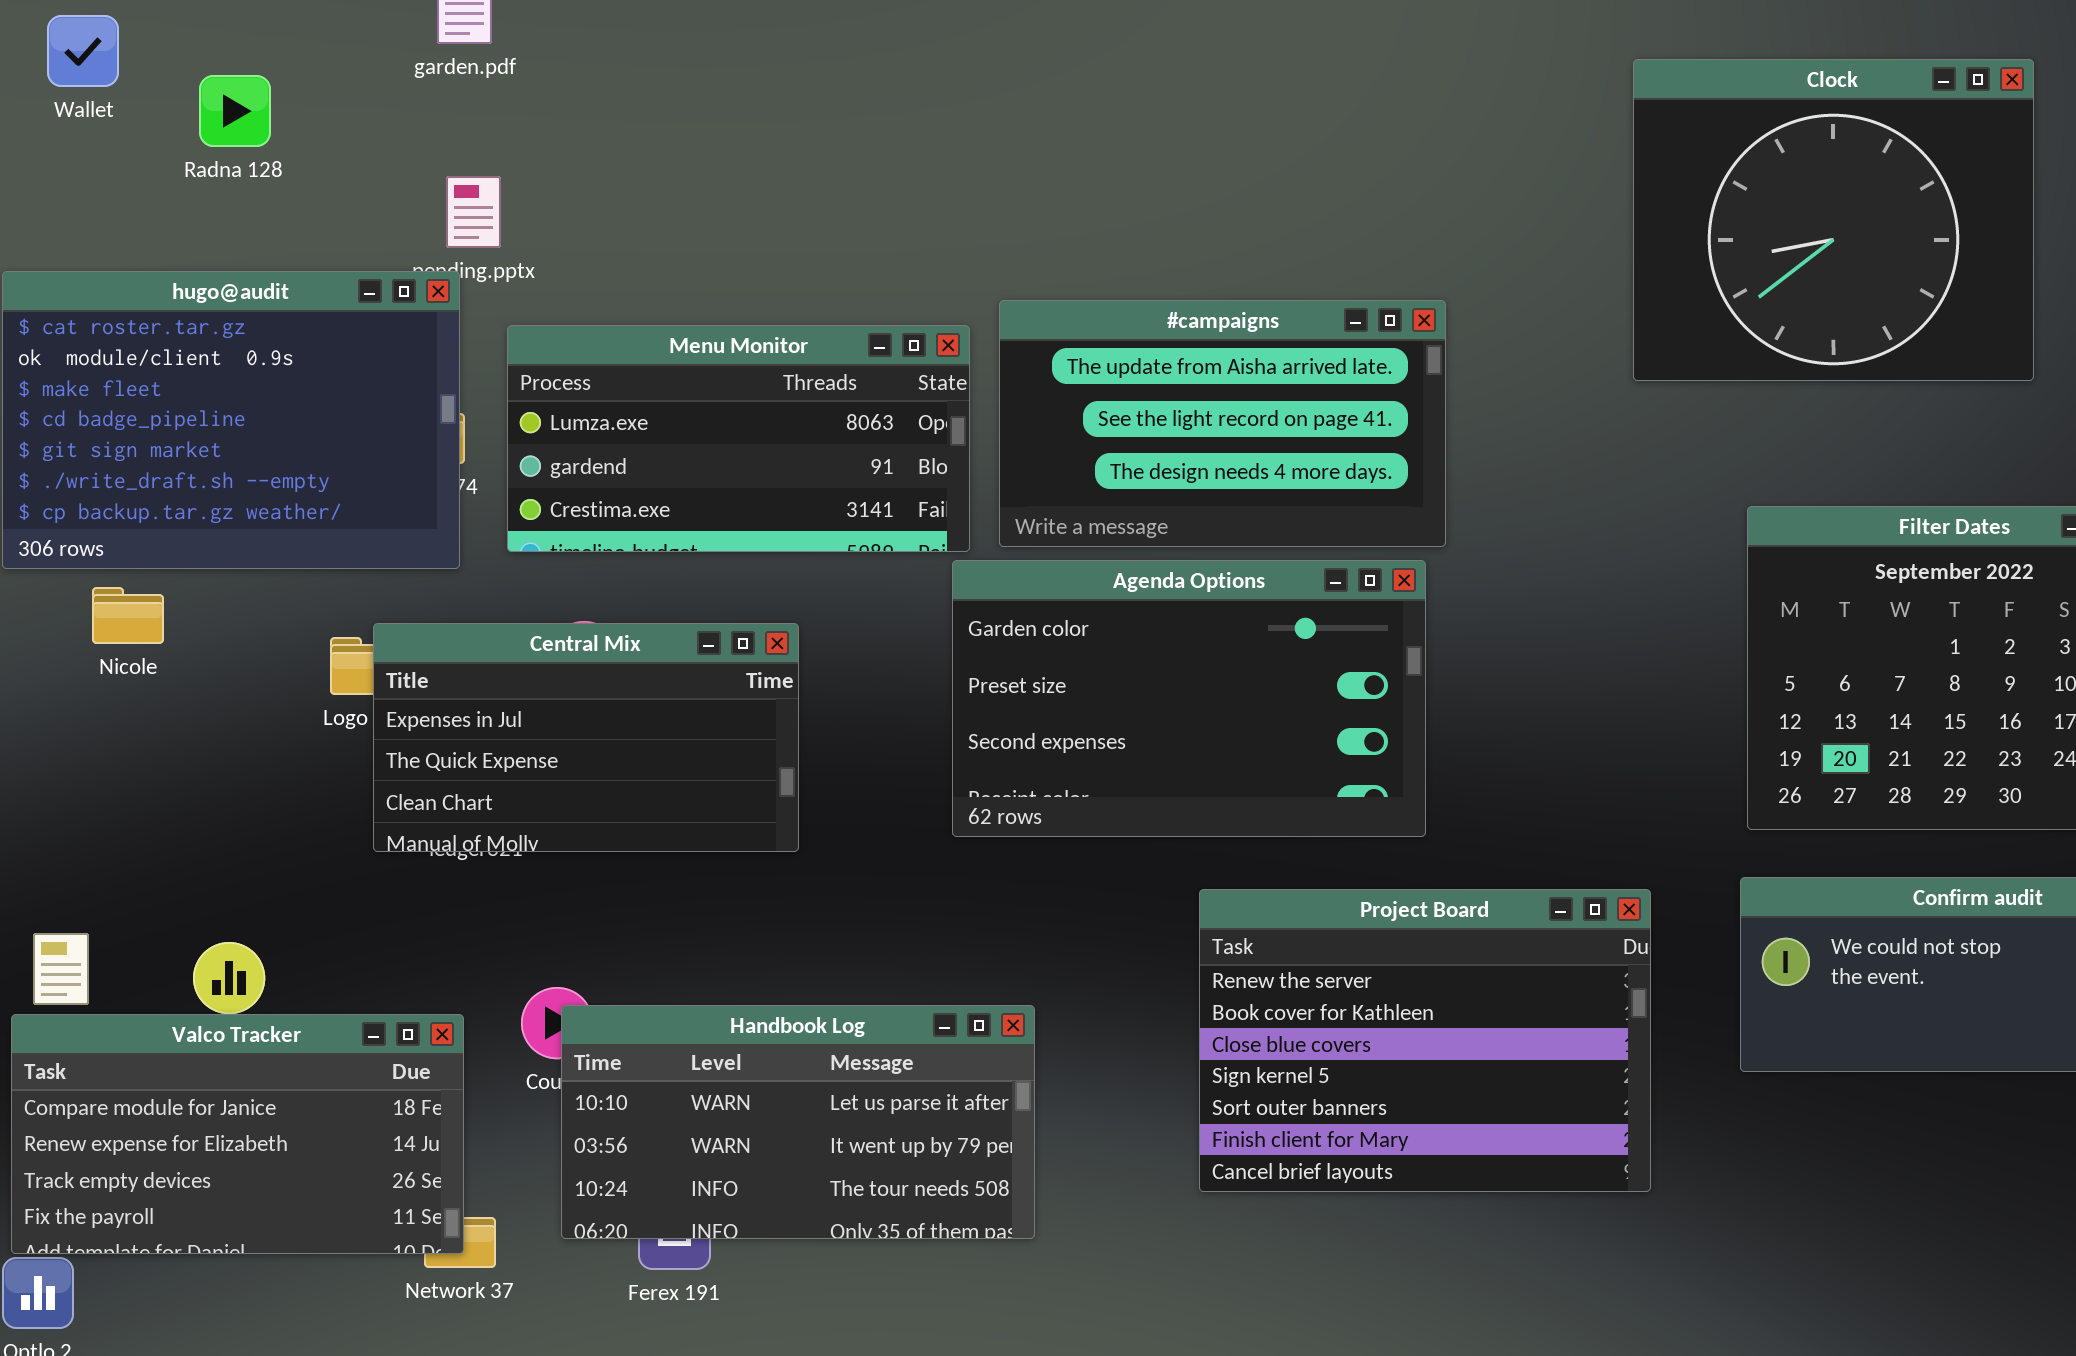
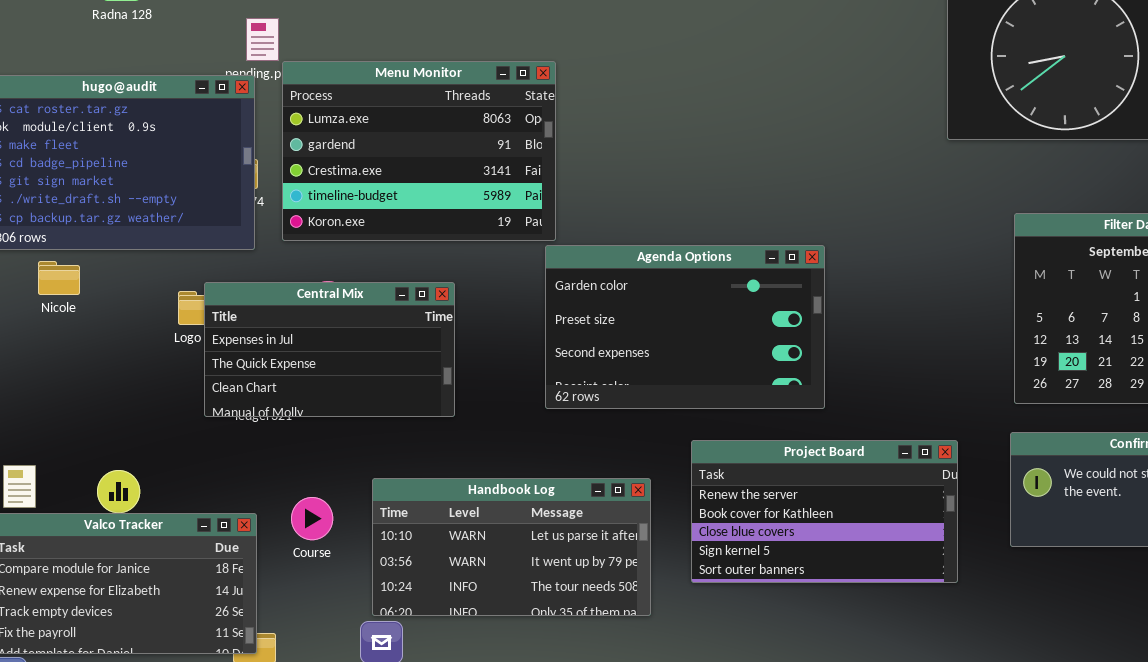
#campaigns: [999,300,1446,547] -> none, closed
Menu Monitor: [507,325,970,552] -> [282,61,556,241], resized
Project Board: [1199,889,1651,1192] -> [691,440,958,583], resized
Handbook Log: [561,1005,1035,1239] -> [372,478,651,616], moved

